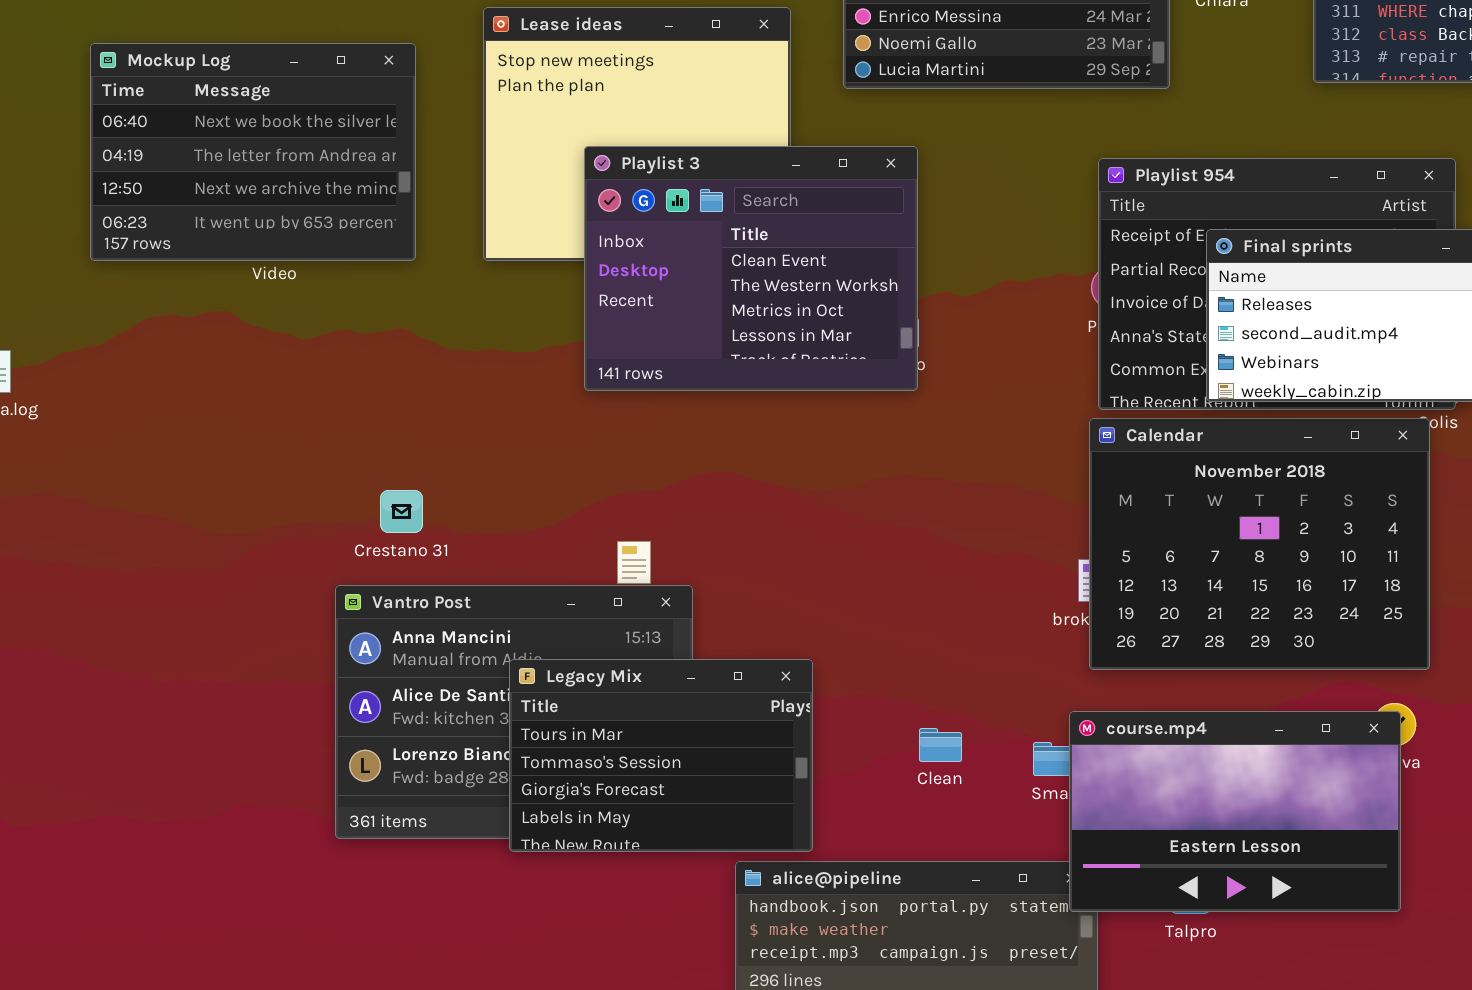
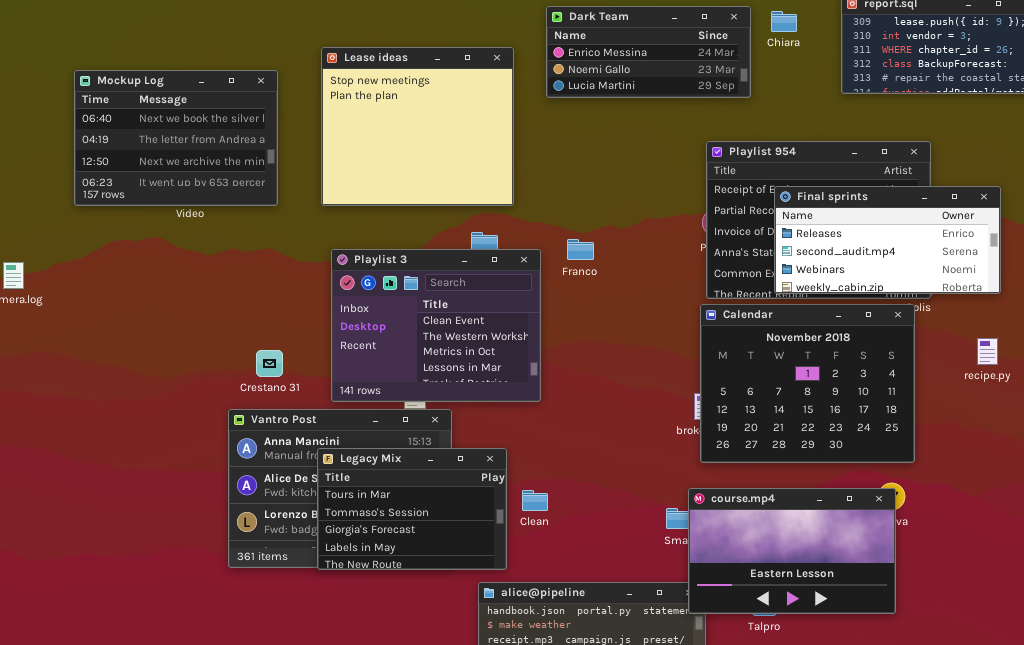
Playlist 3: [584,146,918,391] -> [331,249,541,402], moved
Legacy Mix: [509,659,813,852] -> [317,448,507,570], moved
Clean: [919,728,962,762] -> [522,490,548,511], moved

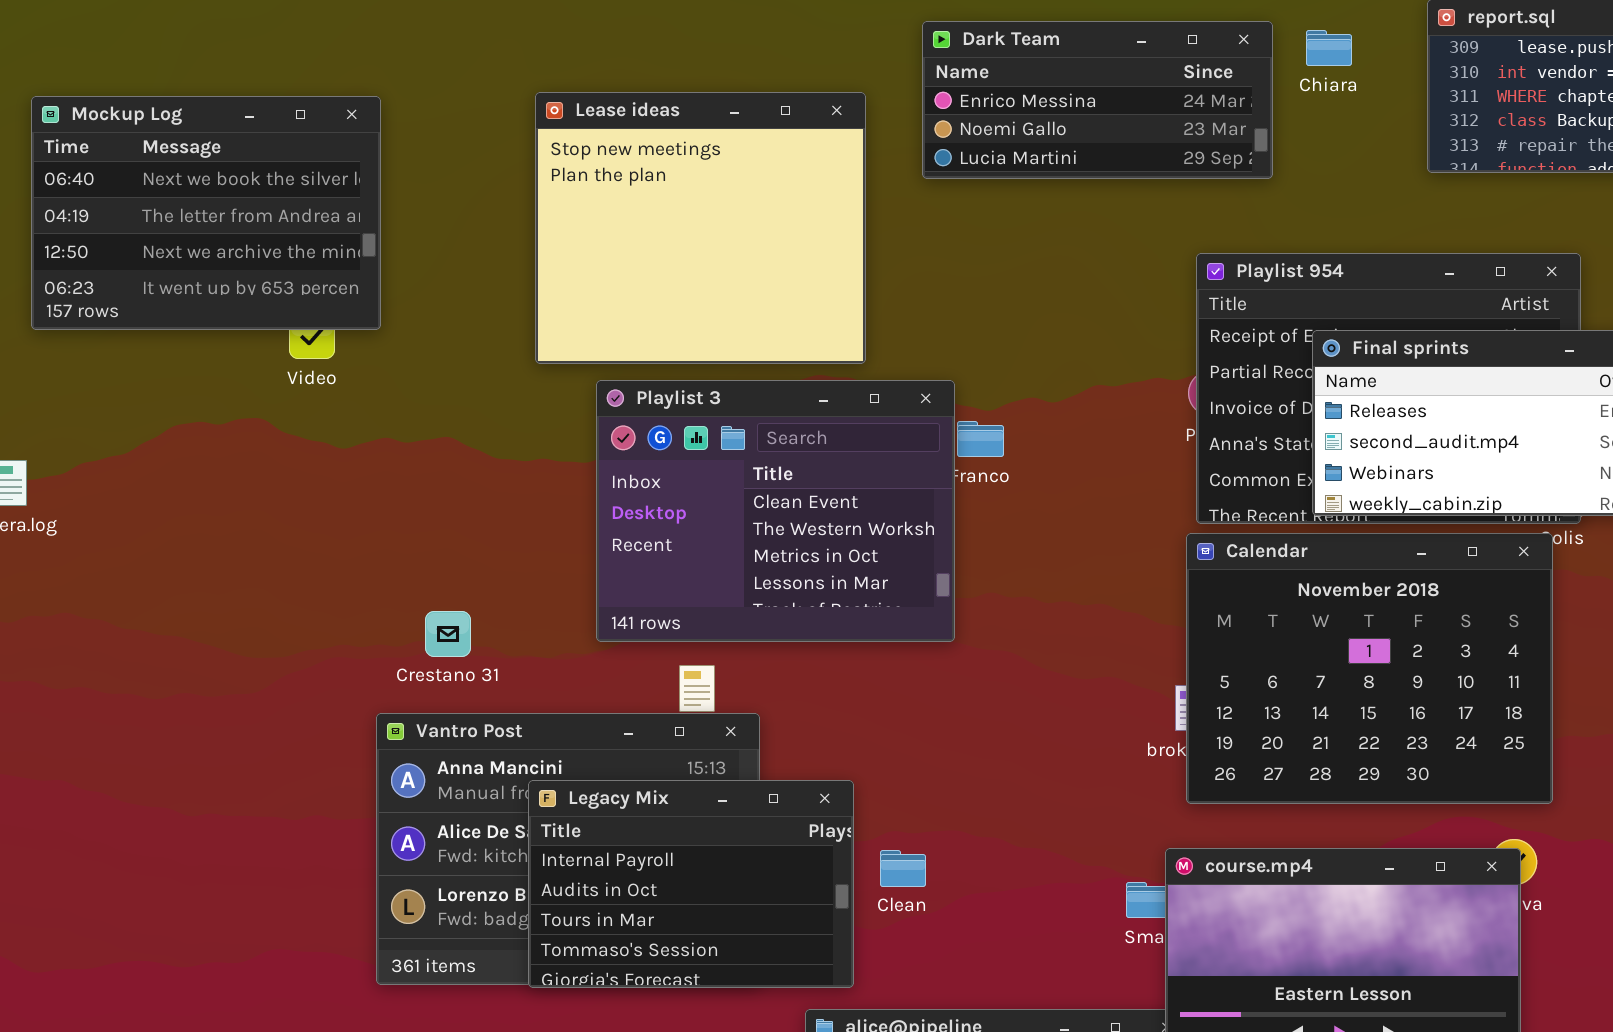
Mockup Log: [74,70,278,206] -> [31,96,381,330], moved
Playlist 3: [331,249,541,402] -> [596,380,955,642], moved
Legacy Mix: [317,448,507,570] -> [528,780,854,988], scrolled up 2 rows

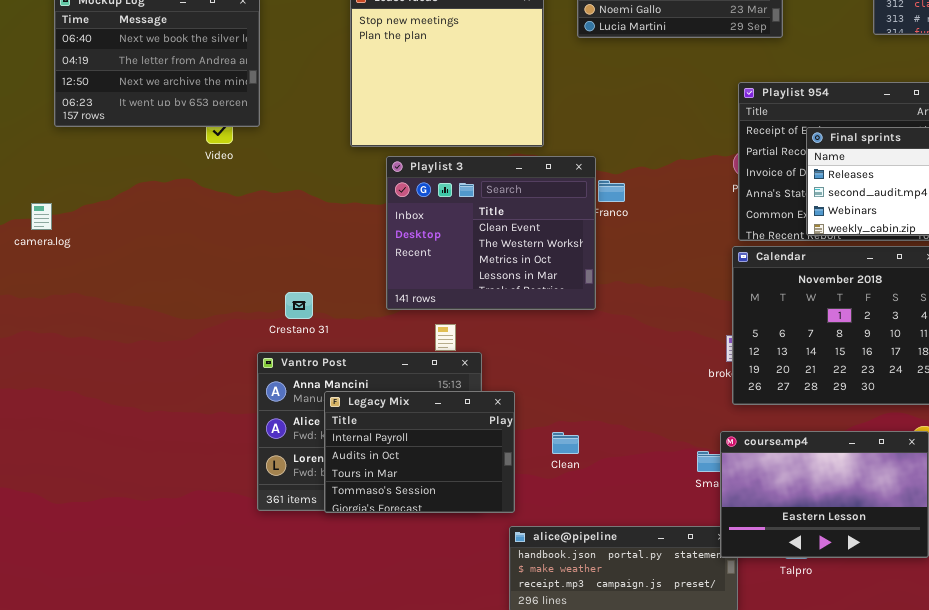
Legacy Mix: [528,780,854,988] -> [324,391,515,513], moved

